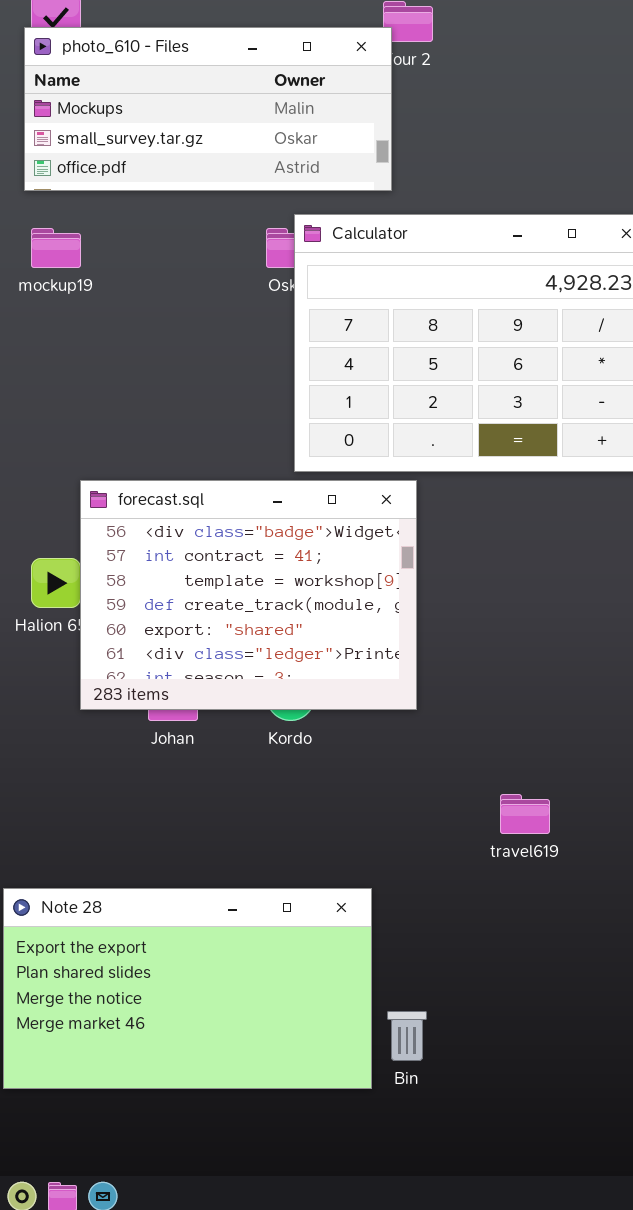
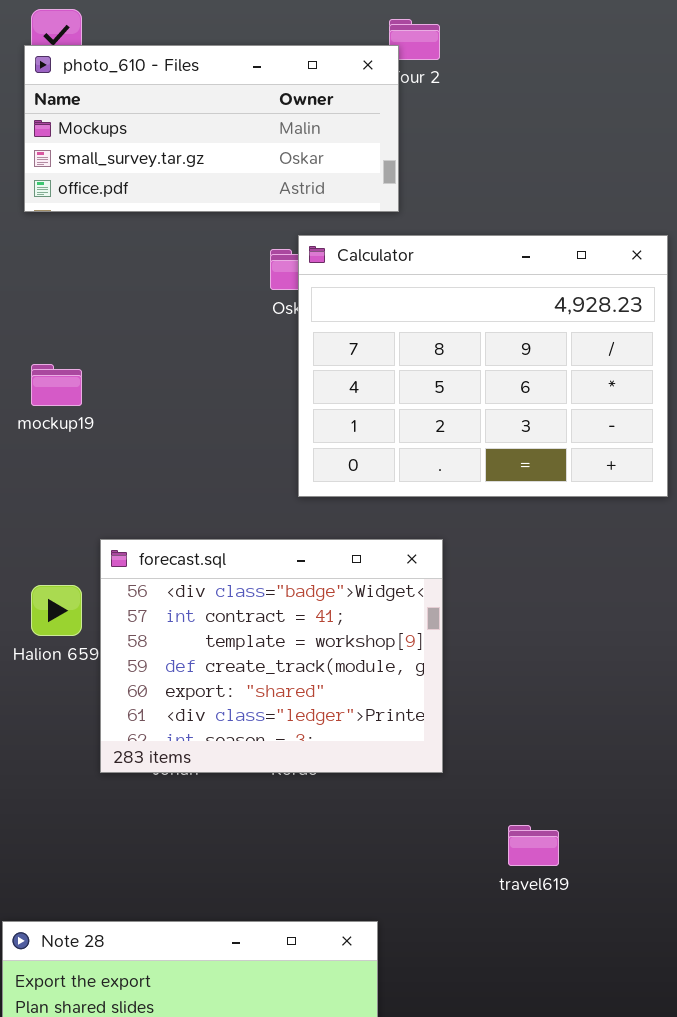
mockup19: [31,228,81,268] -> [31,364,82,406], moved
forecast.sql: [80,480,417,710] -> [100,539,443,773], moved

